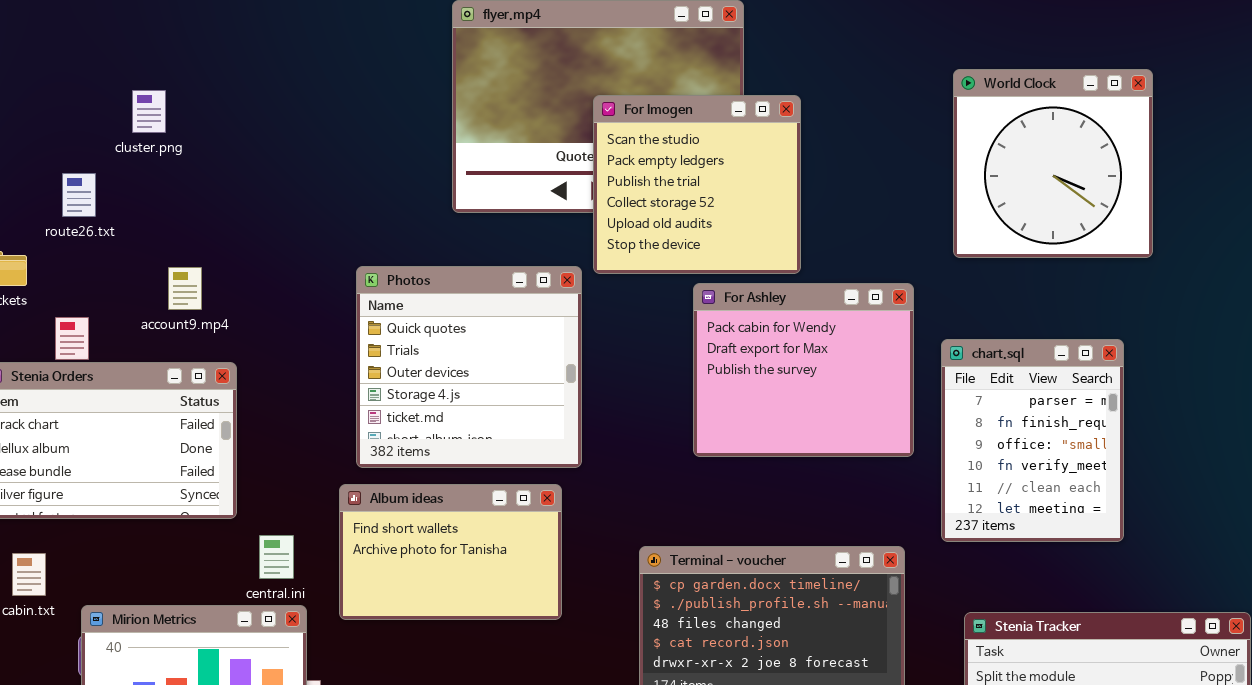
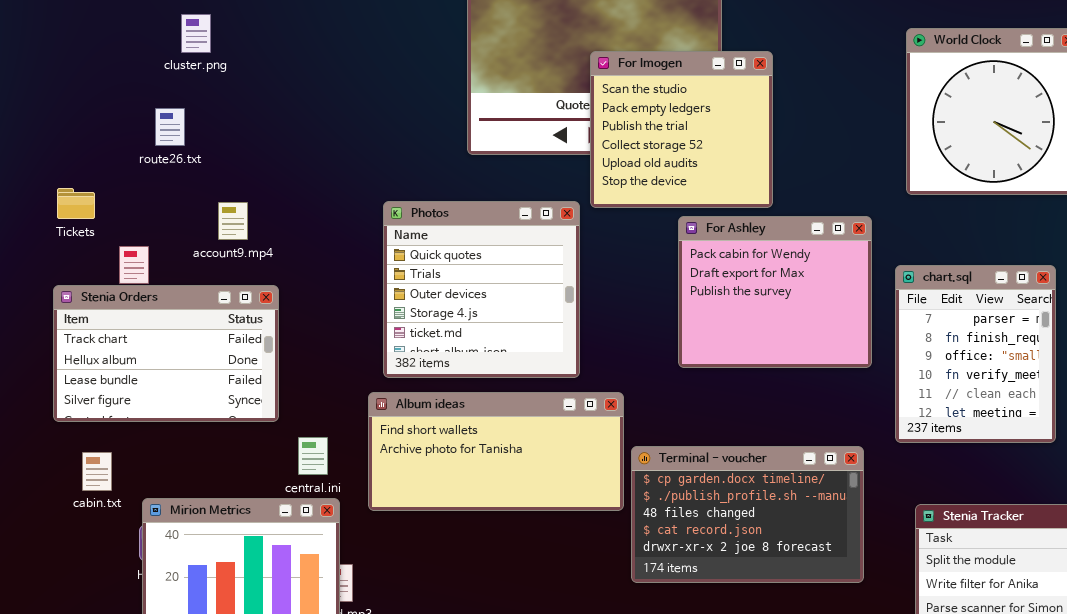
cluster.png: [132,90,166,133] -> [181,14,211,53], moved
route26.txt: [62,173,96,217] -> [155,108,185,146], moved
Album ideas: [339,484,562,620] -> [368,392,624,511], resized

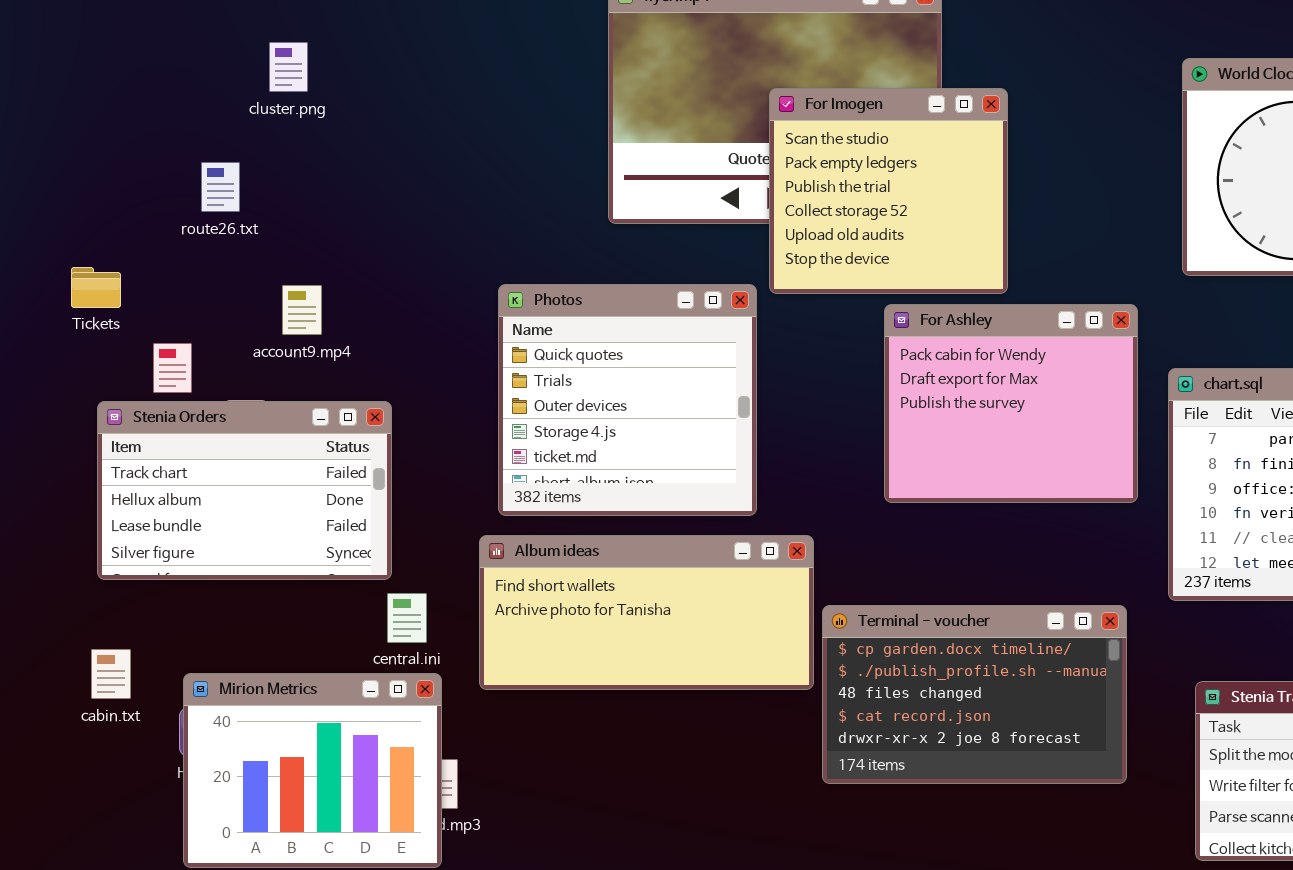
cluster.png: [181,14,211,53] -> [269,42,308,92], moved
Stenia Orders: [53,285,279,422] -> [97,401,392,580], moved
cabin.txt: [82,452,112,491] -> [91,649,131,699], moved

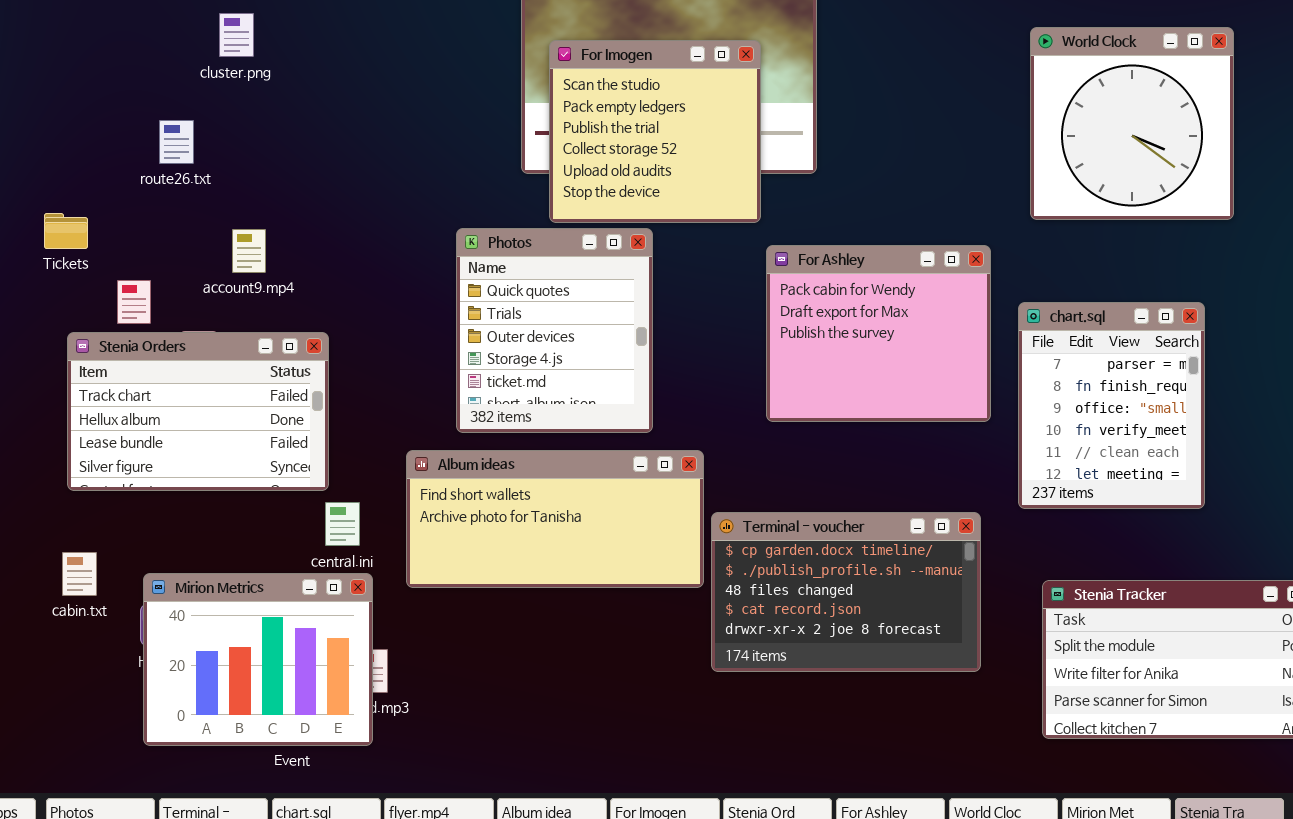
For Imogen: [769,88,1008,294] -> [549,40,761,223], moved
Photos: [498,284,757,516] -> [456,228,653,433], resized

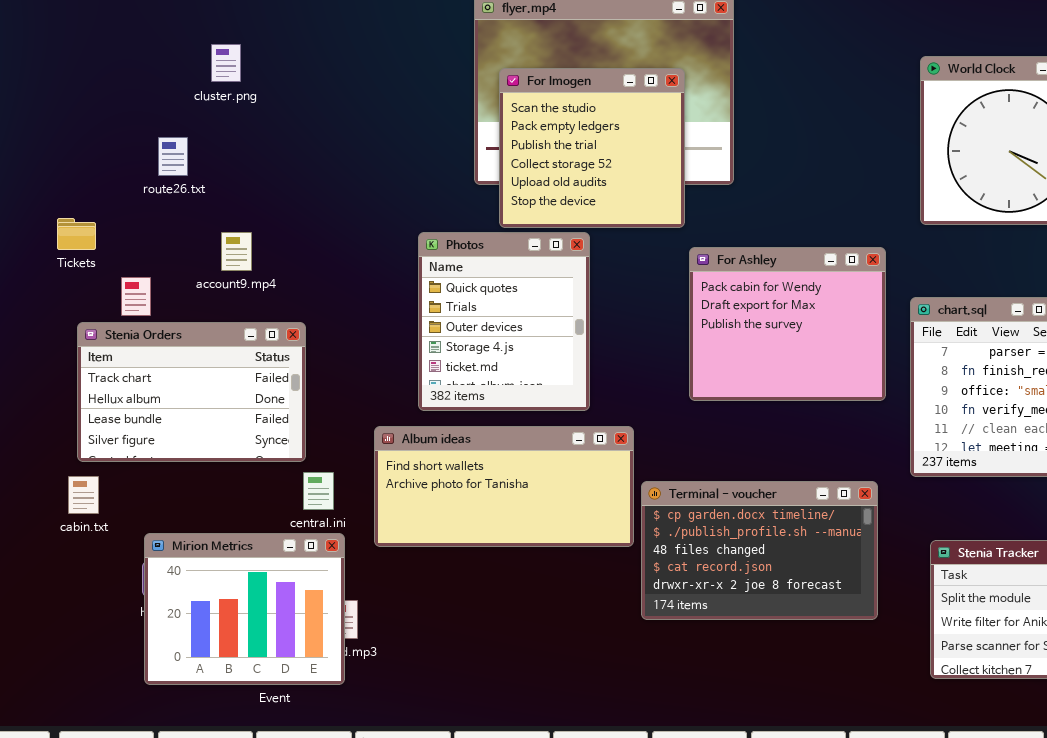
cabin.txt: [62,552,97,596] -> [68,476,99,514], moved

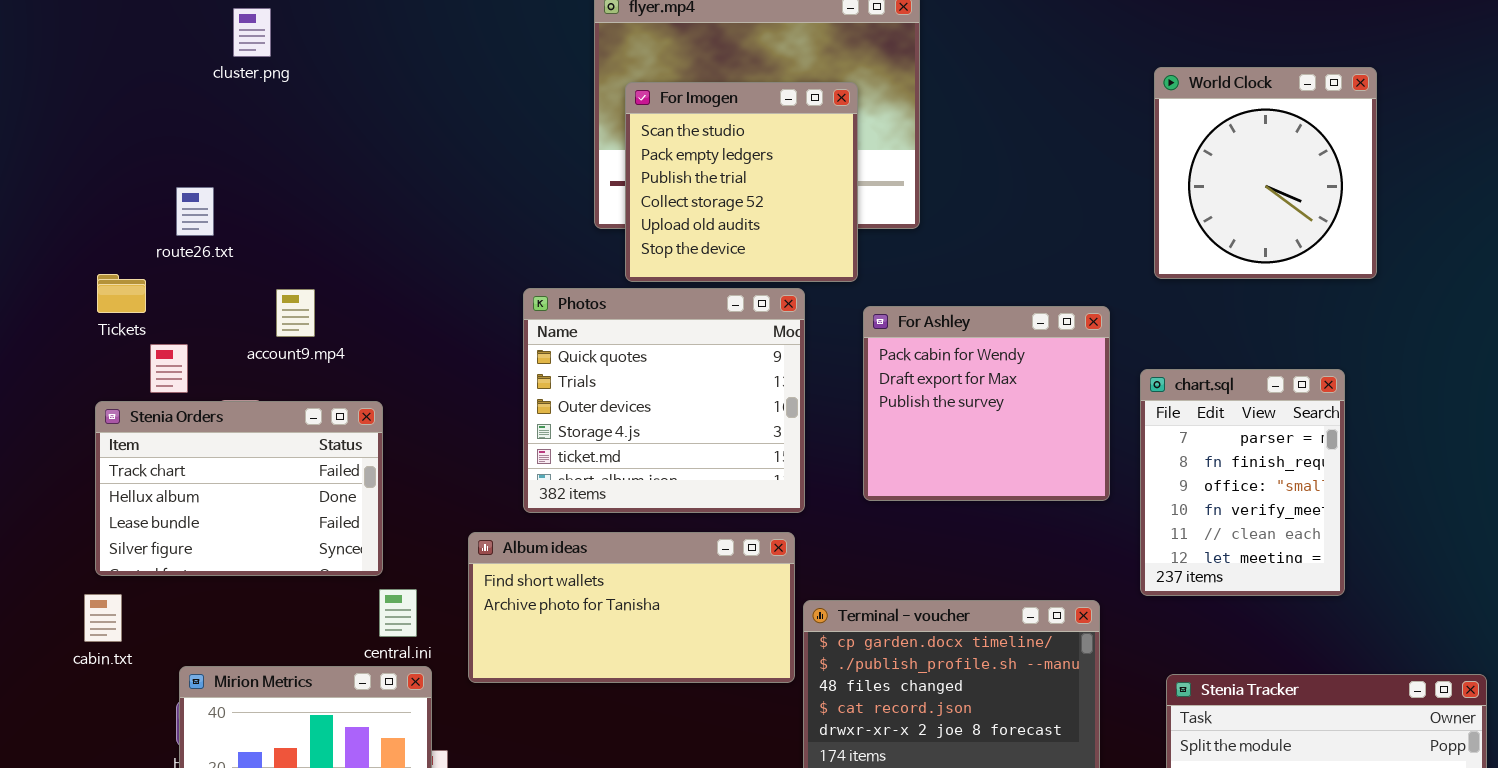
cluster.png: [211,44,241,82] -> [233,8,271,57], moved
route26.txt: [158,137,188,176] -> [176,187,214,236], moved
Tickets: [57,218,96,250] -> [97,274,146,313], moved
Photos: [418,232,590,411] -> [523,288,805,513], resized

